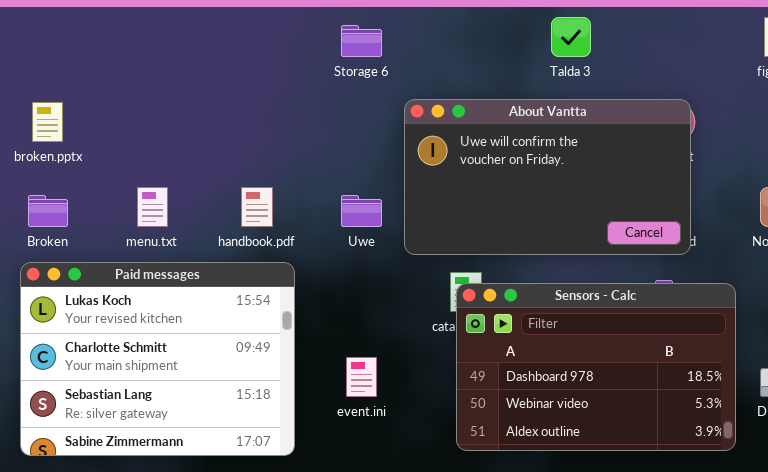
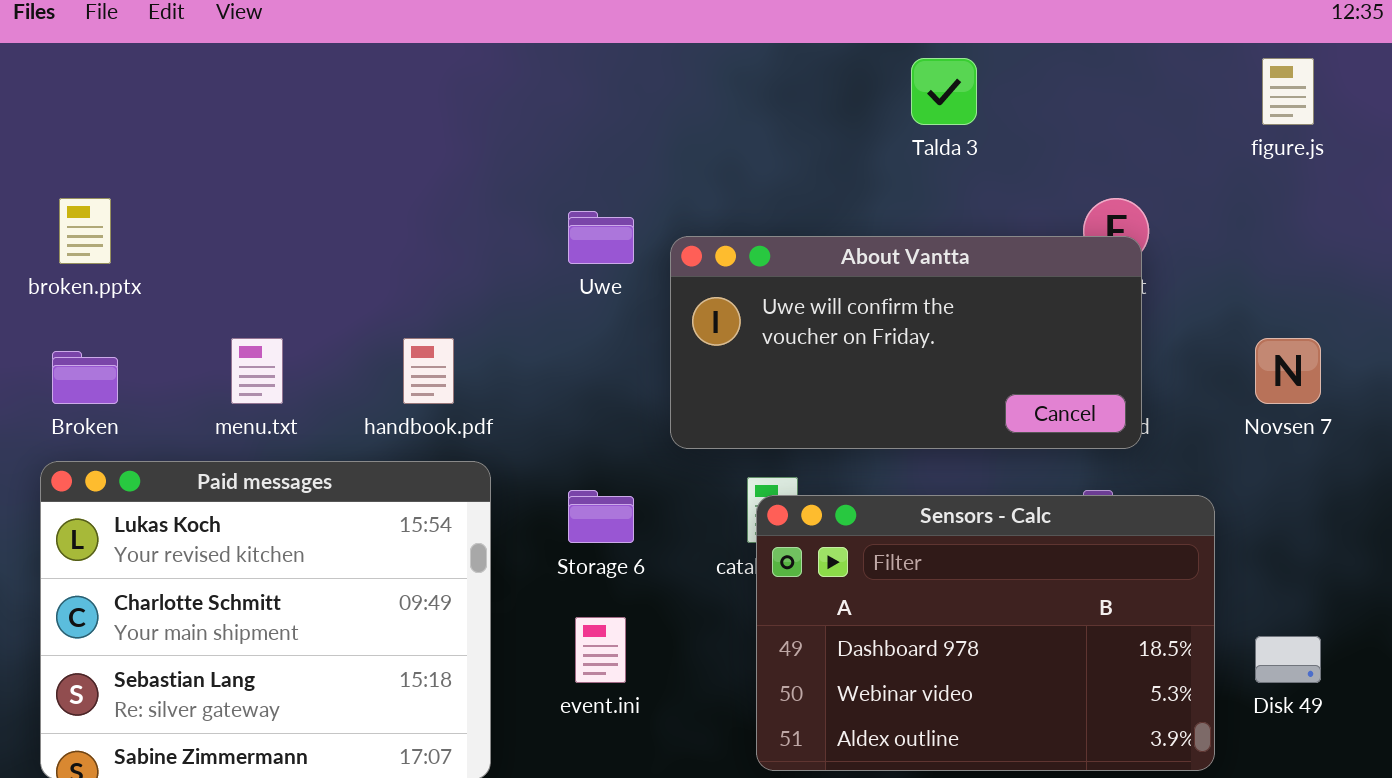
Storage 6: [341,25,382,57] -> [568,490,634,543], moved
About Vantta: [404,99,691,255] -> [670,236,1142,449], resized
Uwe: [341,195,382,227] -> [568,211,634,264], moved

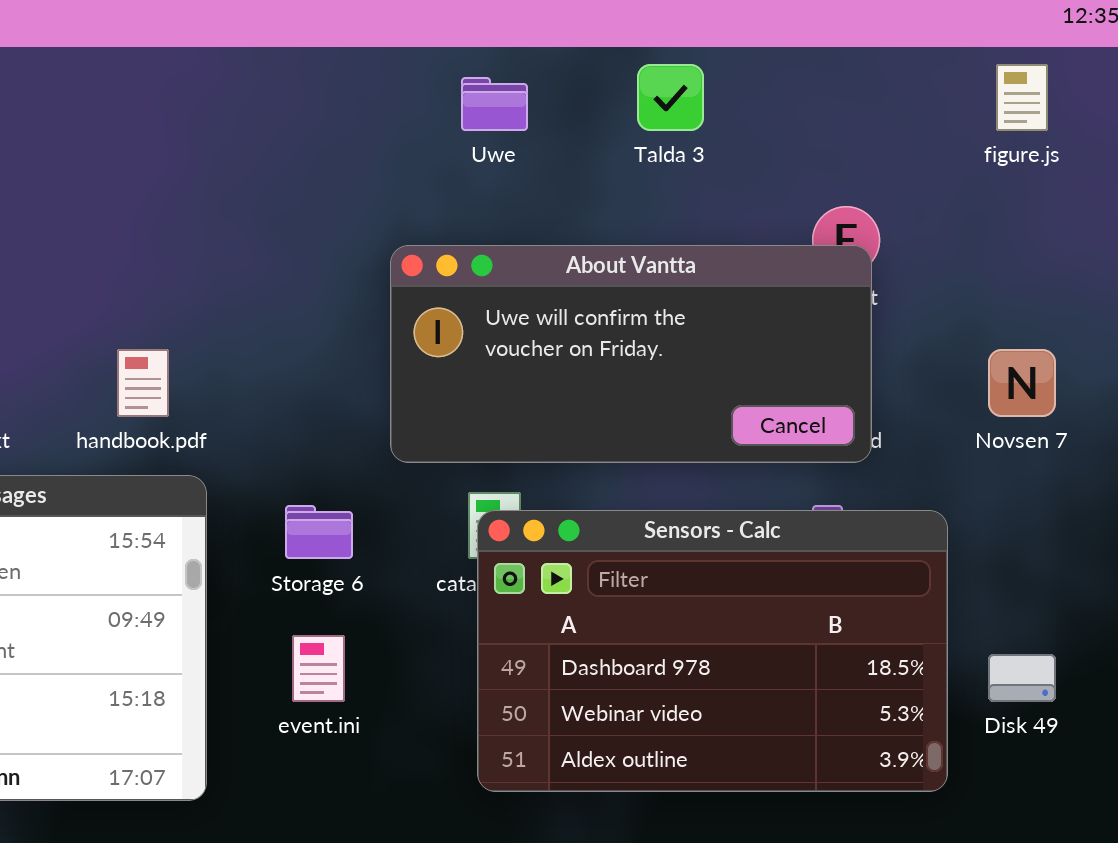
Uwe: [568,211,634,264] -> [461,77,528,131], moved

